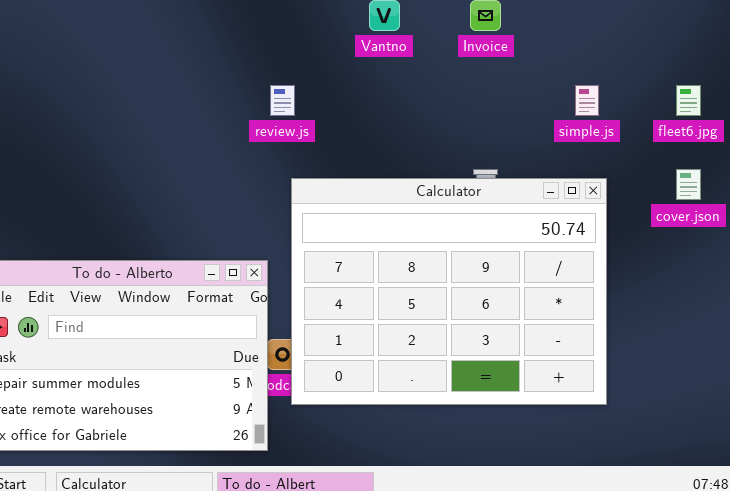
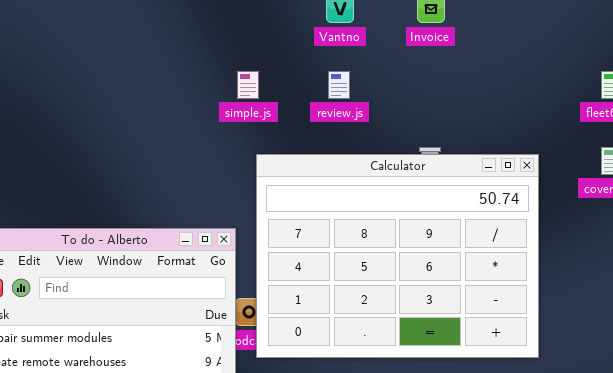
review.js: [270,85,295,116] -> [328,71,350,99], moved
simple.js: [575,85,599,116] -> [237,71,259,99], moved

